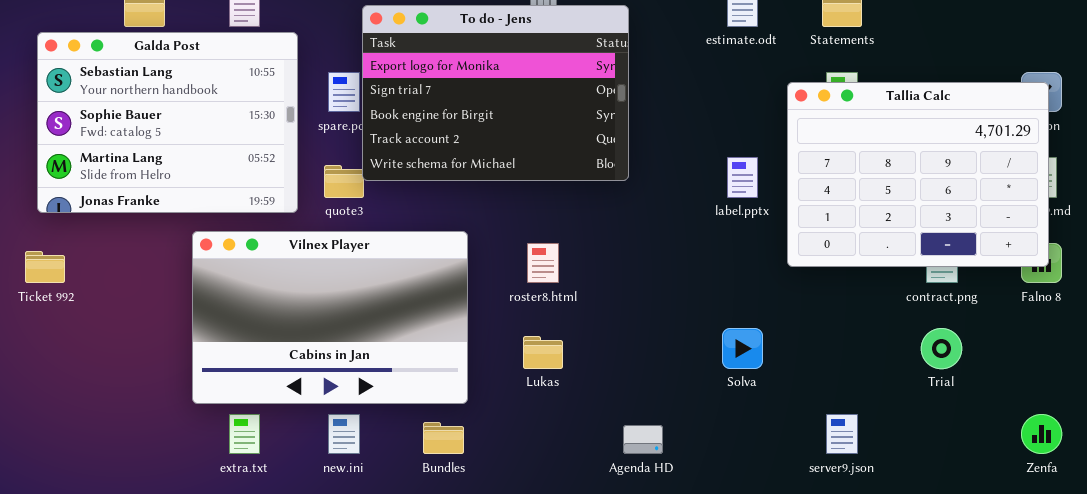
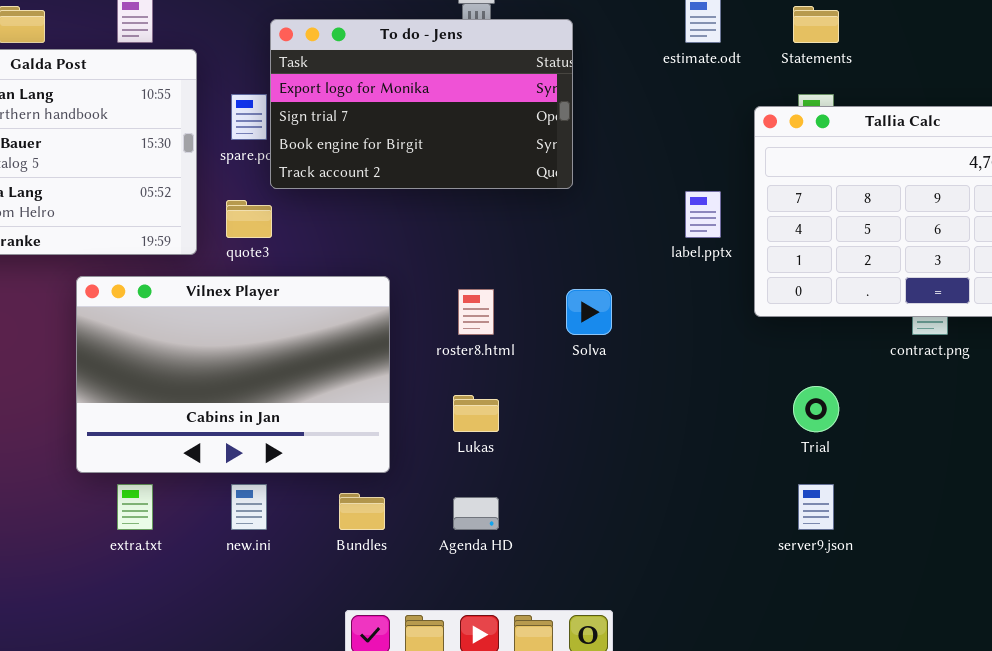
To do - Jens: [362,5,629,181] -> [270,19,573,189], resized
Solva: [722,328,763,369] -> [566,289,612,335], moved
Trial: [921,328,962,369] -> [793,386,839,432], moved
Agenda HD: [623,425,663,454] -> [453,497,499,530], moved

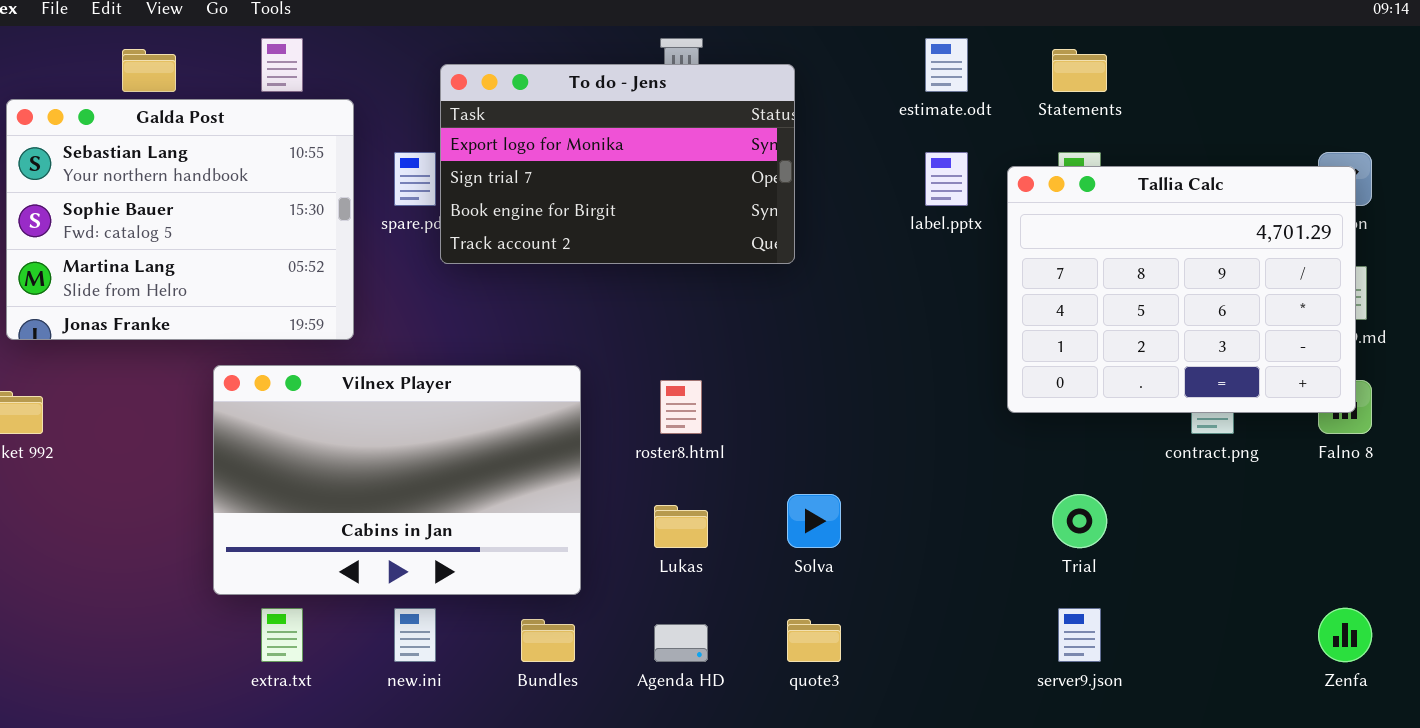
label.pptx: [685,191,721,238] -> [925,152,968,206], moved
quote3: [226,200,272,238] -> [787,619,841,662], moved
Solva: [566,289,612,335] -> [787,494,841,548], moved

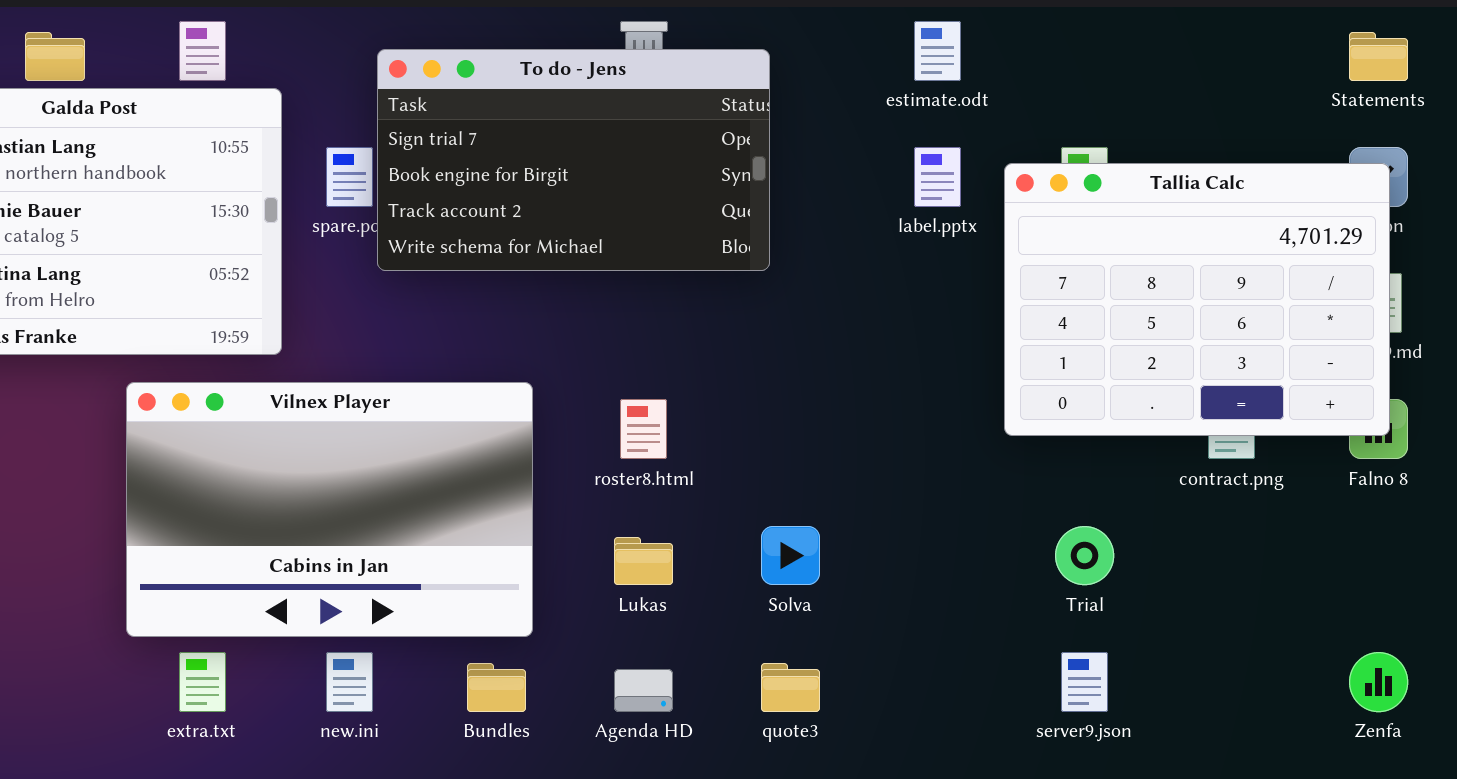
Statements: [1052,49,1107,92] -> [1349,32,1408,81], moved
To do - Jens: [440,64,795,264] -> [377,49,770,271], scrolled down 1 row

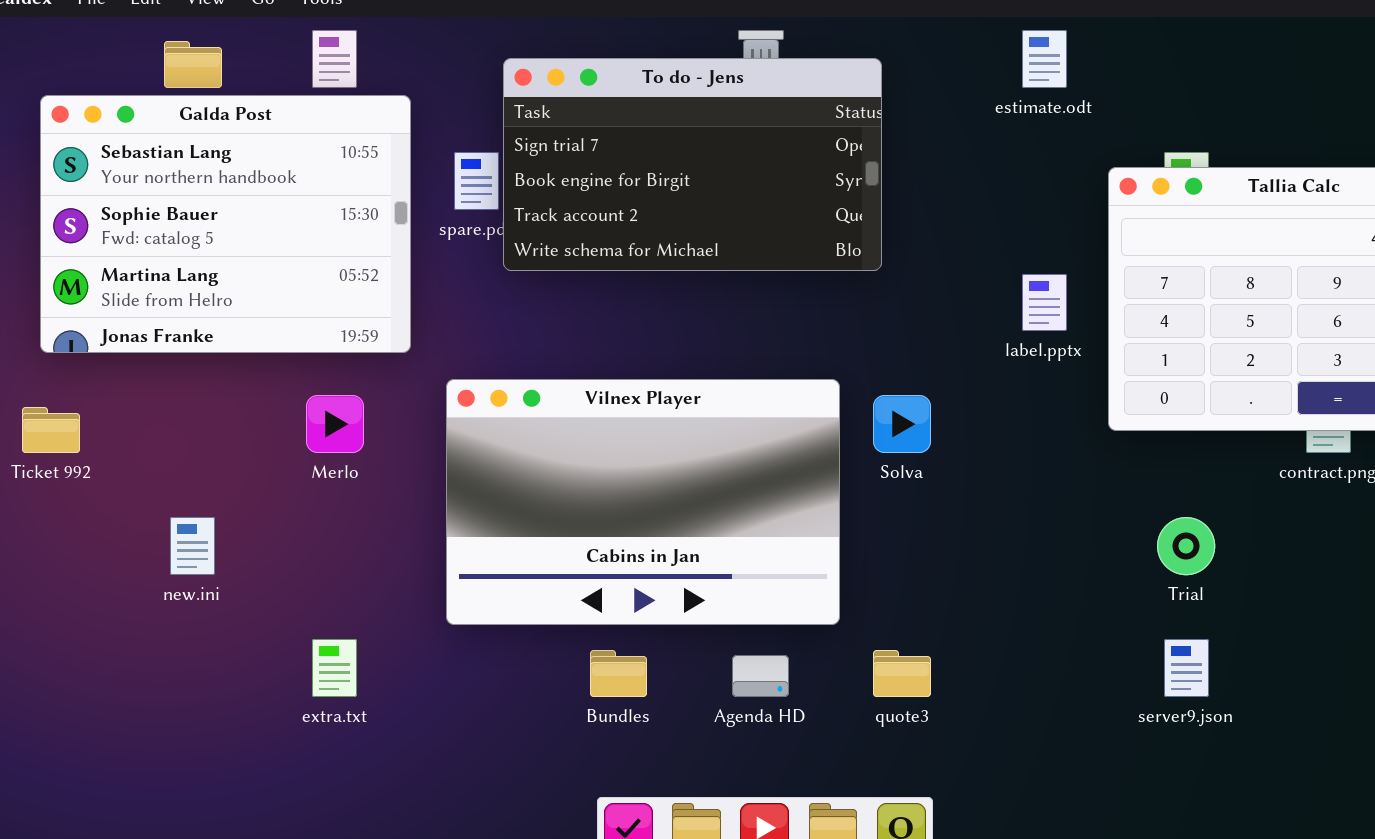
label.pptx: [914,147,961,207] -> [1022,274,1067,331], moved
Vilnex Player: [126,382,533,637] -> [446,379,840,625], moved
Solva: [761,526,820,585] -> [873,395,931,453], moved
new.ini: [326,652,373,712] -> [170,517,215,575], moved

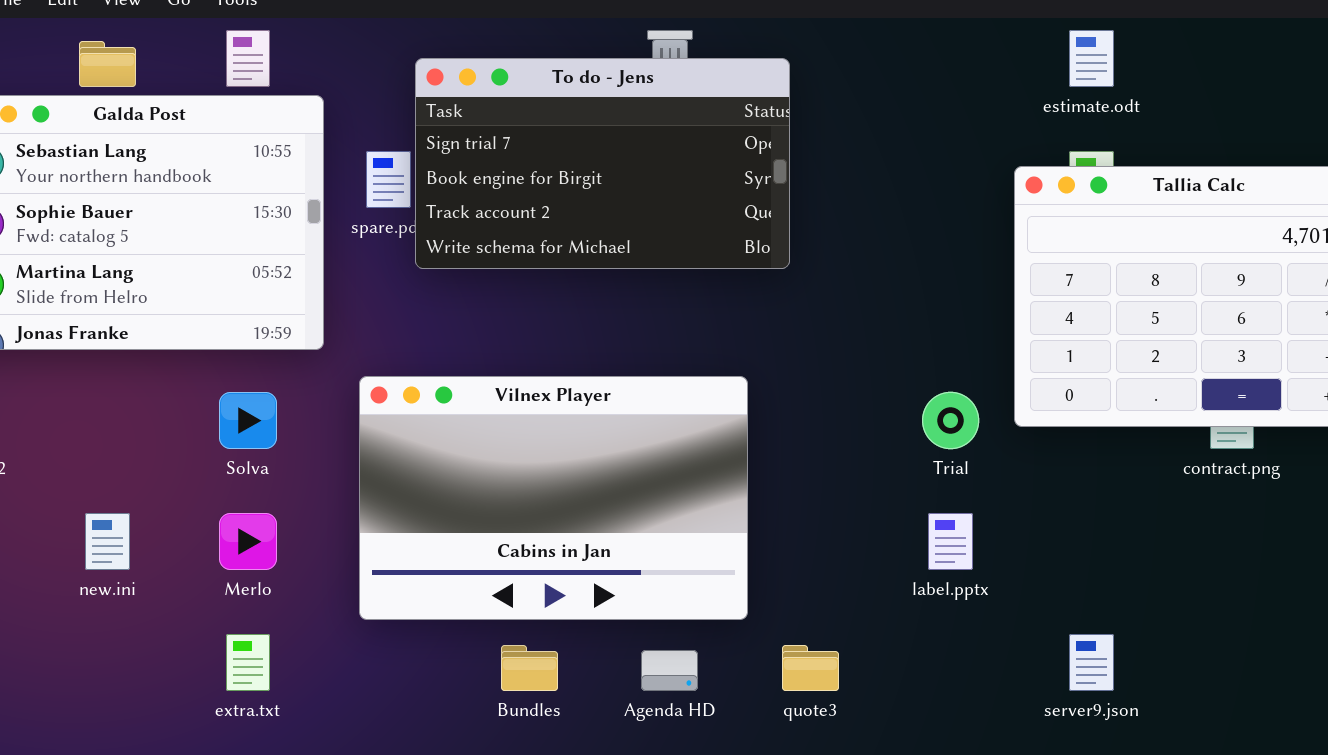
estimate.odt: [1022,30,1067,88] -> [1069,30,1114,87], moved
label.pptx: [1022,274,1067,331] -> [928,513,973,570], moved
Merlo: [306,395,364,453] -> [219,513,277,570], moved
Solva: [873,395,931,453] -> [219,392,277,449], moved
Trial: [1157,517,1215,575] -> [922,392,979,449], moved

